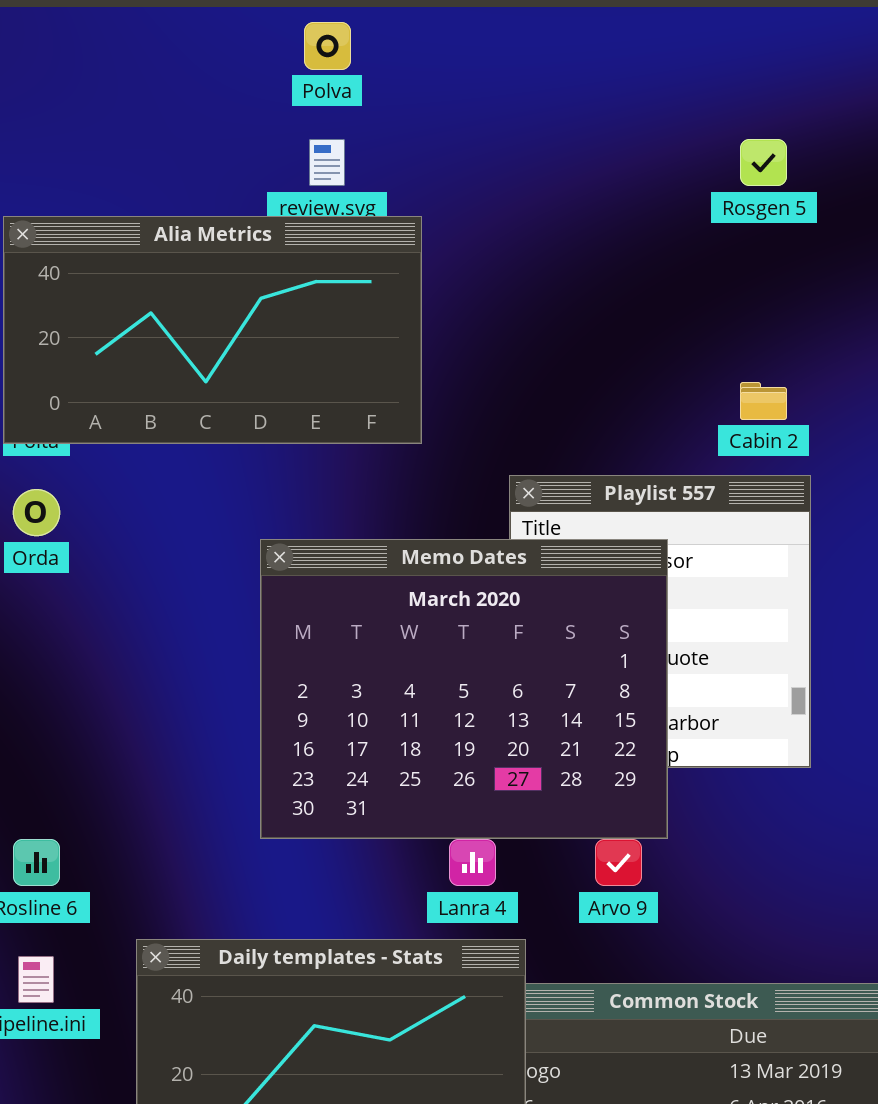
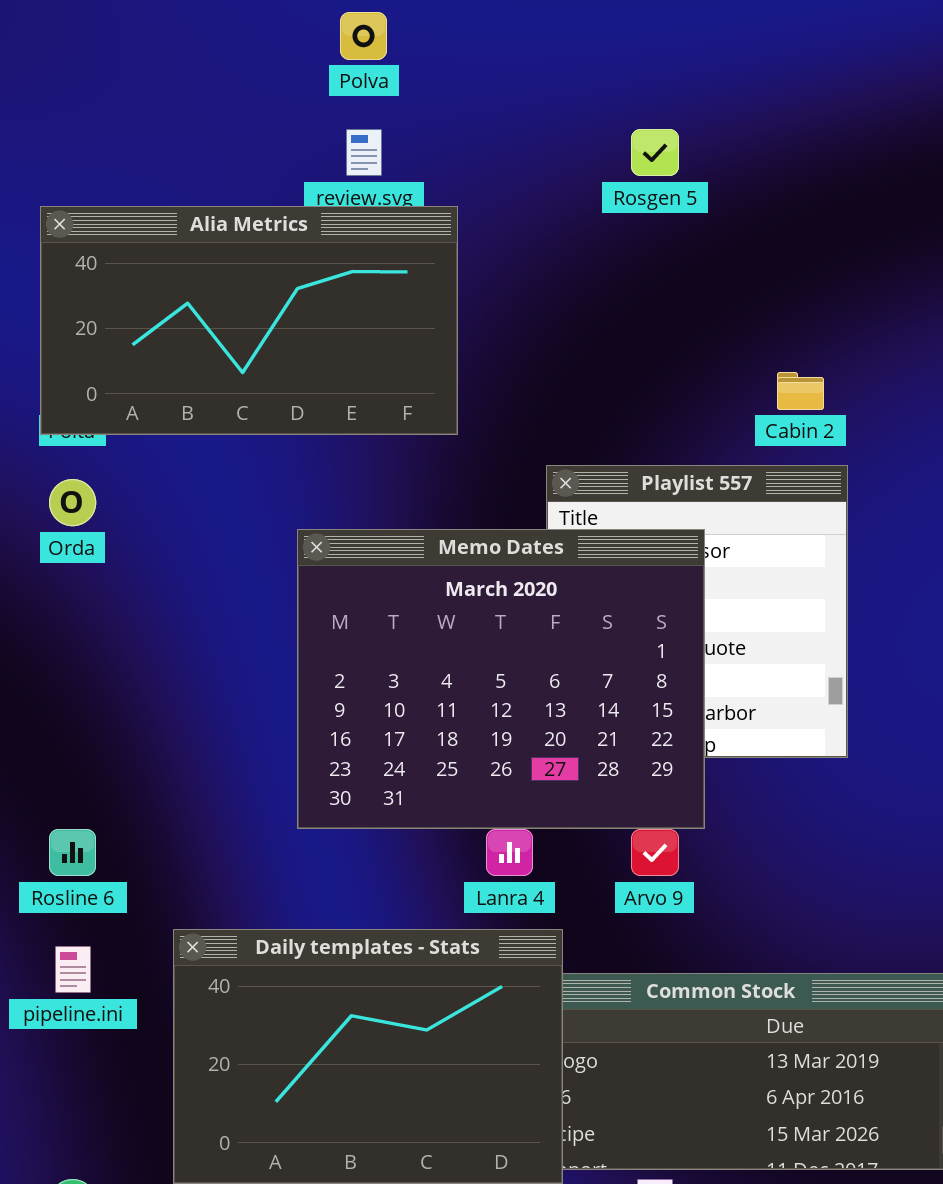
Rosgen 5: [740,139,787,186] -> [631,129,679,176], moved

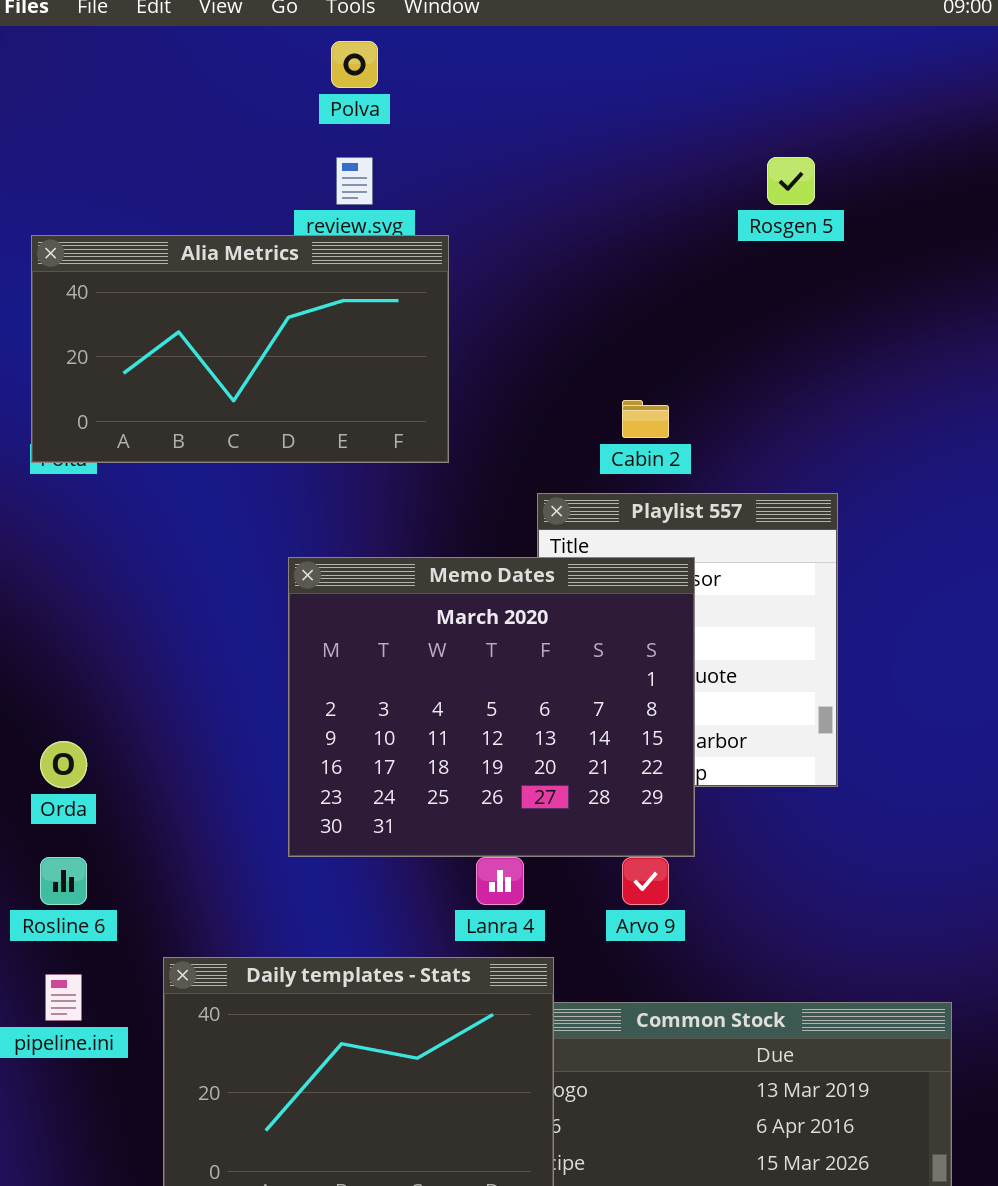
Rosgen 5: [631,129,679,176] -> [767,157,815,205], moved
Cabin 2: [777,372,824,410] -> [622,400,669,438], moved
Orda: [49,479,96,526] -> [40,741,87,788], moved

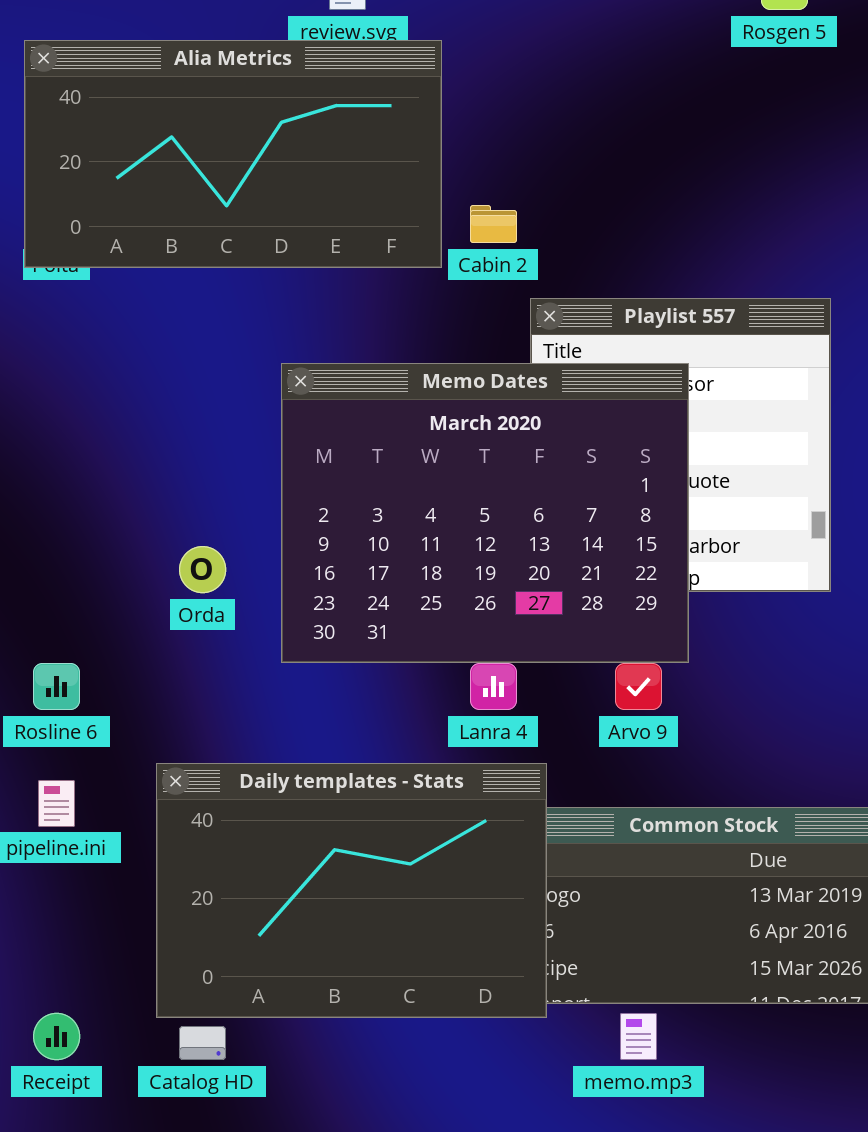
Cabin 2: [622,400,669,438] -> [470,205,517,243], moved
Orda: [40,741,87,788] -> [179,546,226,593], moved

